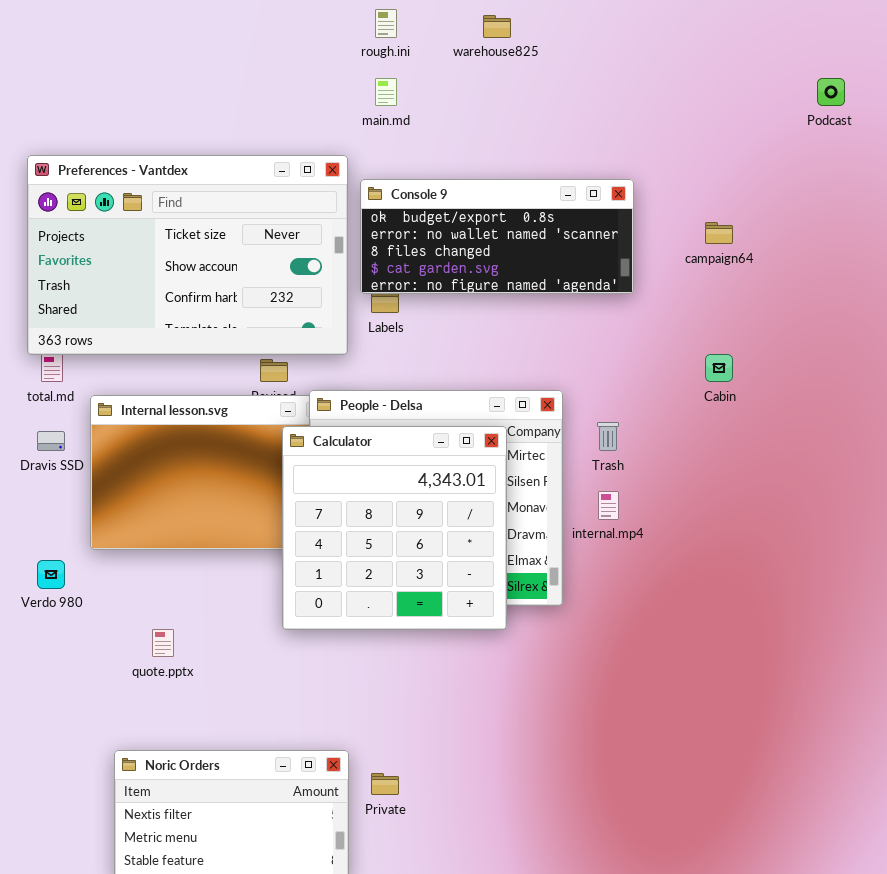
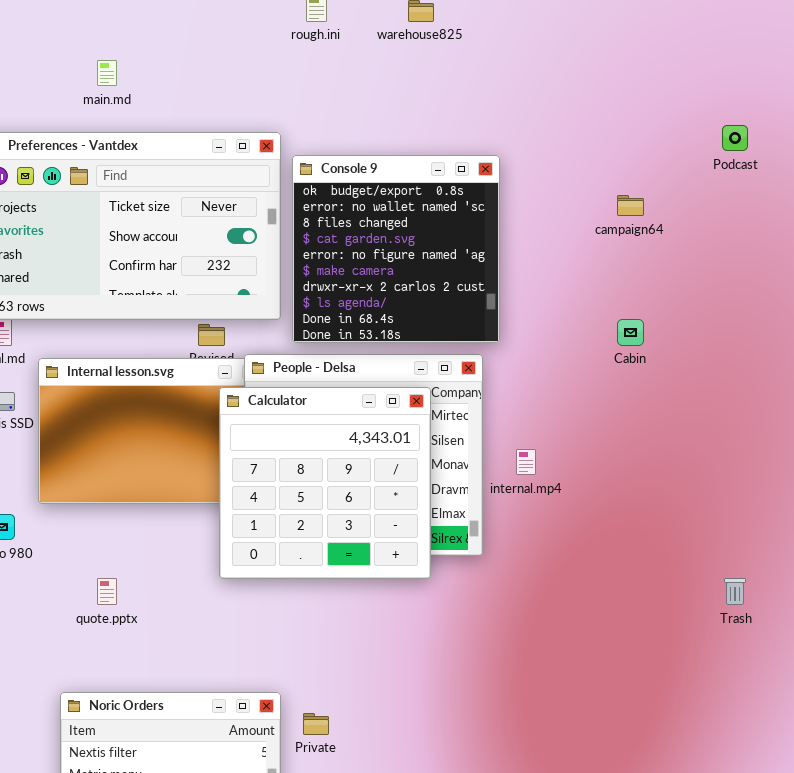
main.md: [375,78,397,106] -> [97,60,117,86], moved
Podcast: [817,78,845,106] -> [722,125,748,151], moved
Console 9: [360,179,634,294] -> [292,155,500,343], resized
Trash: [597,422,619,451] -> [724,578,746,605], moved

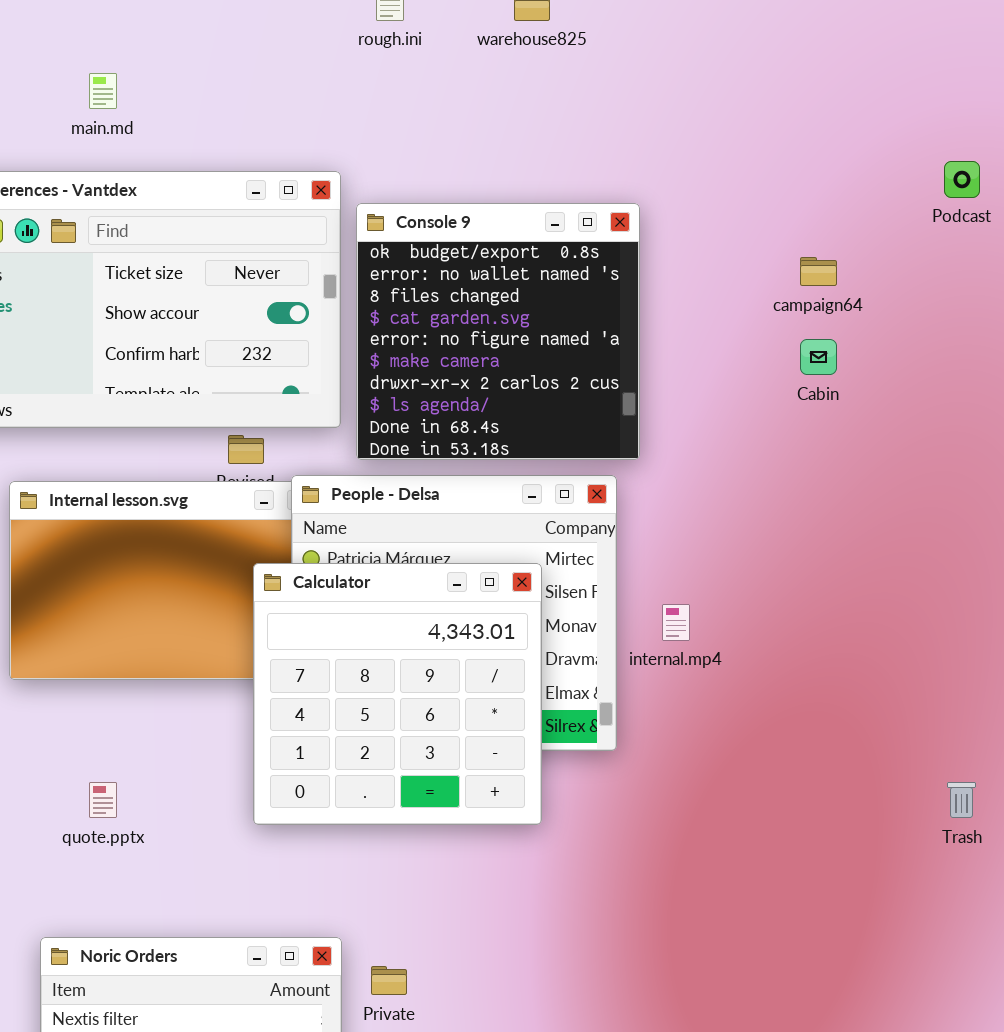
Cabin: [617,319,644,346] -> [800,339,837,375], moved
Calculator: [219,387,431,579] -> [253,563,542,825], moved

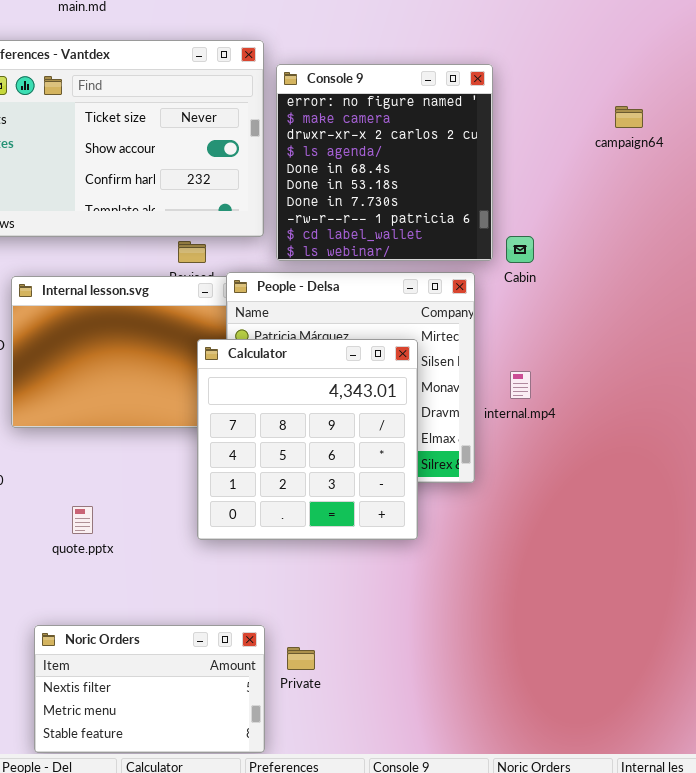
Console 9: [356,203,640,460] -> [276,64,493,261], scrolled down 4 rows
Cabin: [800,339,837,375] -> [506,236,534,263], moved

